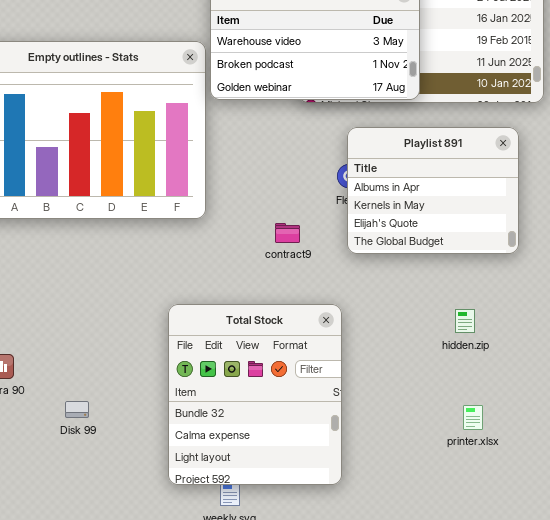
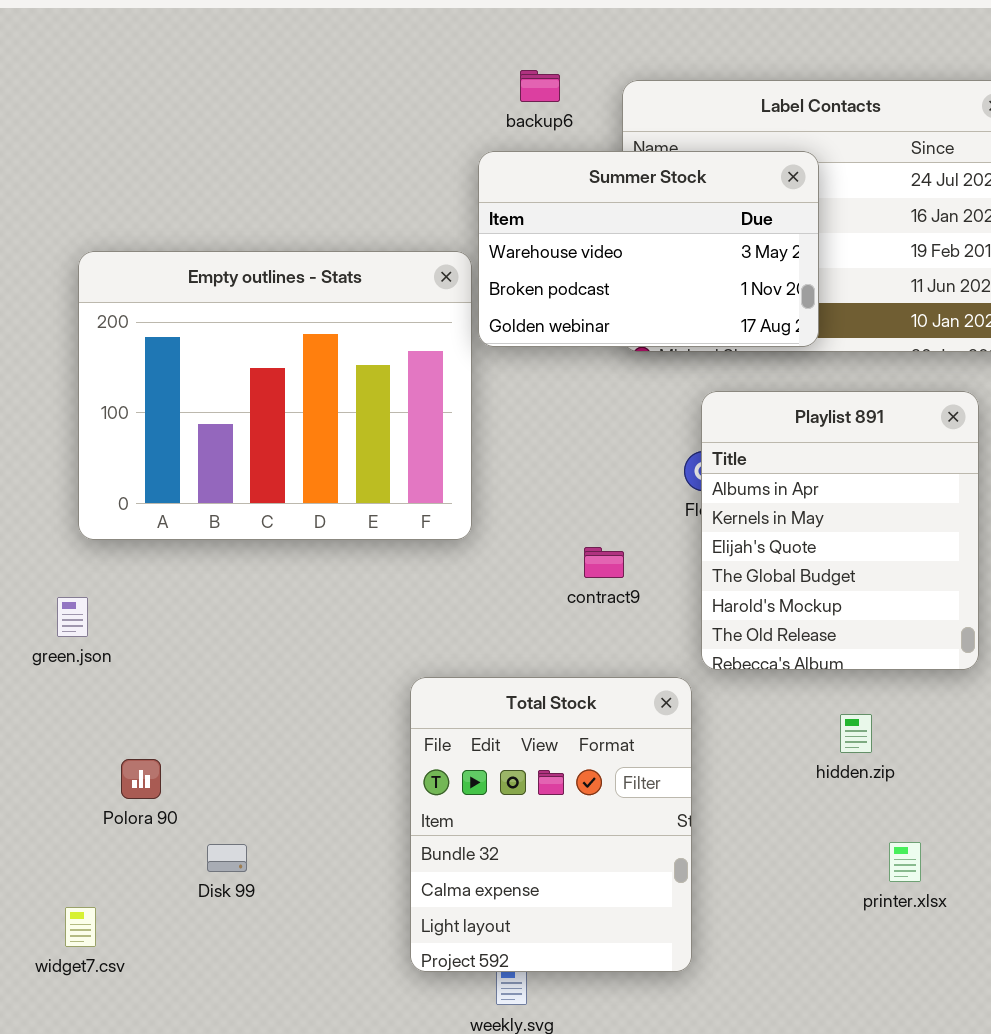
Playlist 891: [347,127,519,254] -> [701,391,979,670], resized
hidden.zip: [455,309,475,333] -> [840,714,872,753], moved
Disk 99: [65,401,89,418] -> [207,844,247,872], moved

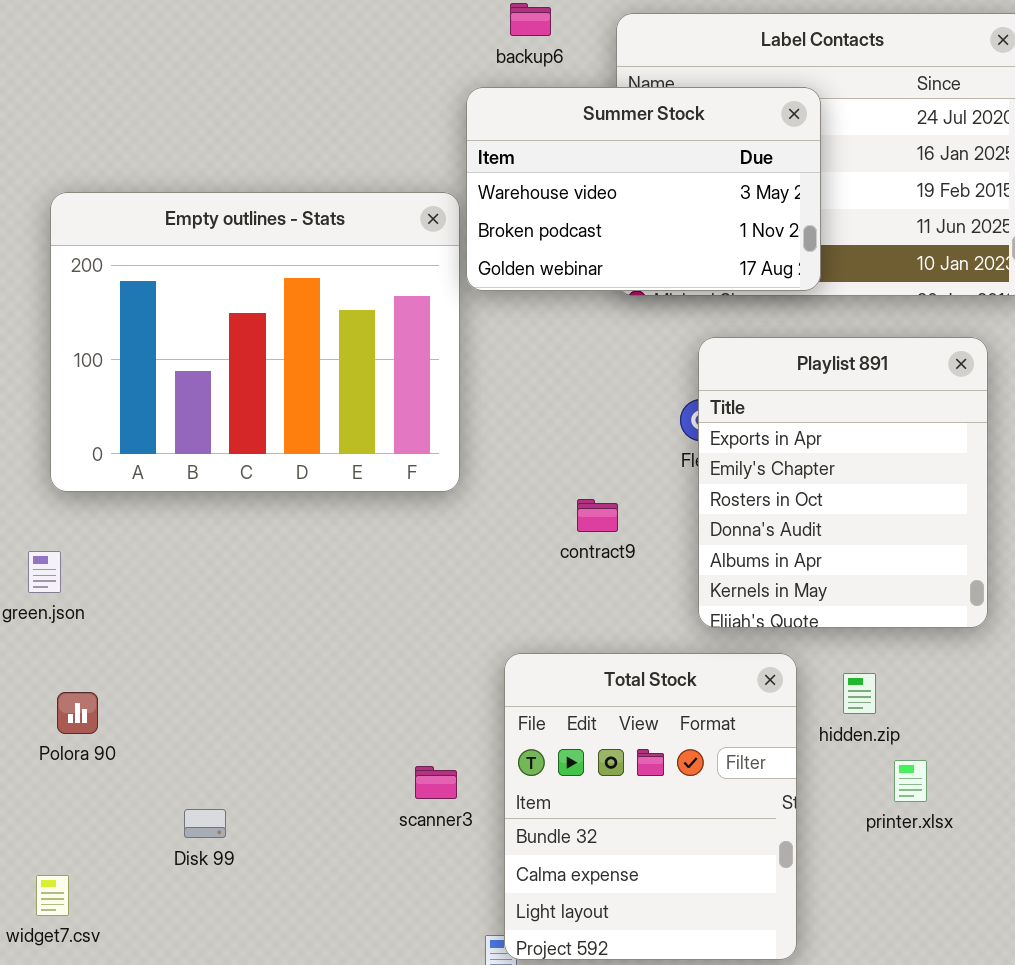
Playlist 891: [701,391,979,670] -> [698,337,988,628], scrolled up 4 rows
Total Stock: [410,677,692,972] -> [504,653,797,960], moved
Polora 90: [121,759,161,799] -> [57,692,98,734], moved
printer.xlsx: [889,842,921,882] -> [894,760,927,802], moved

